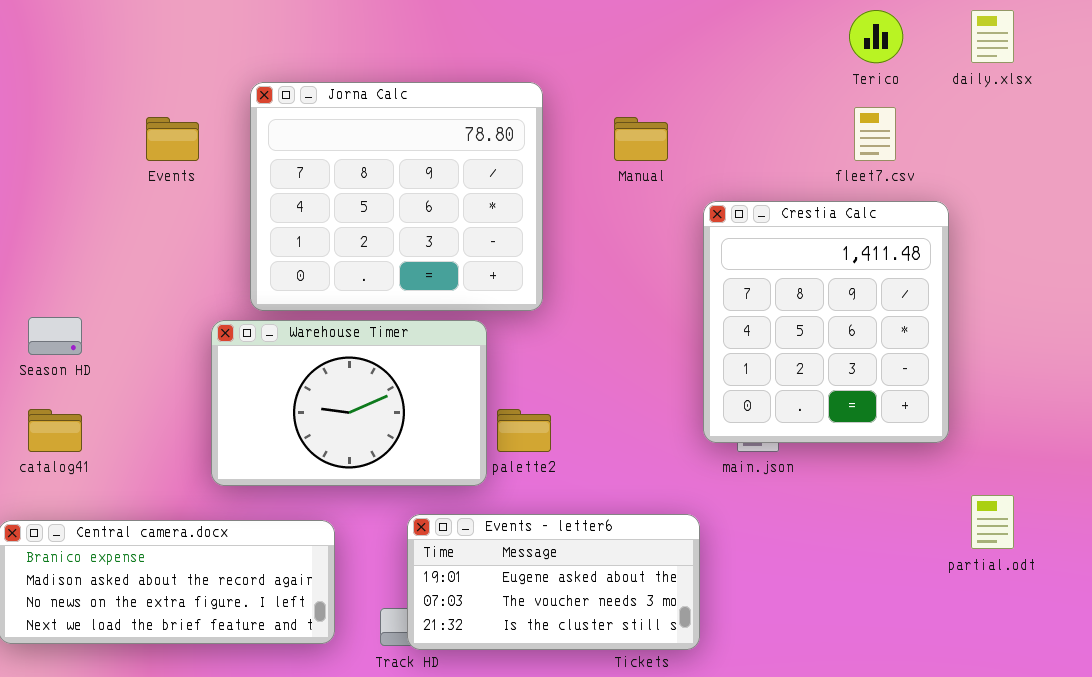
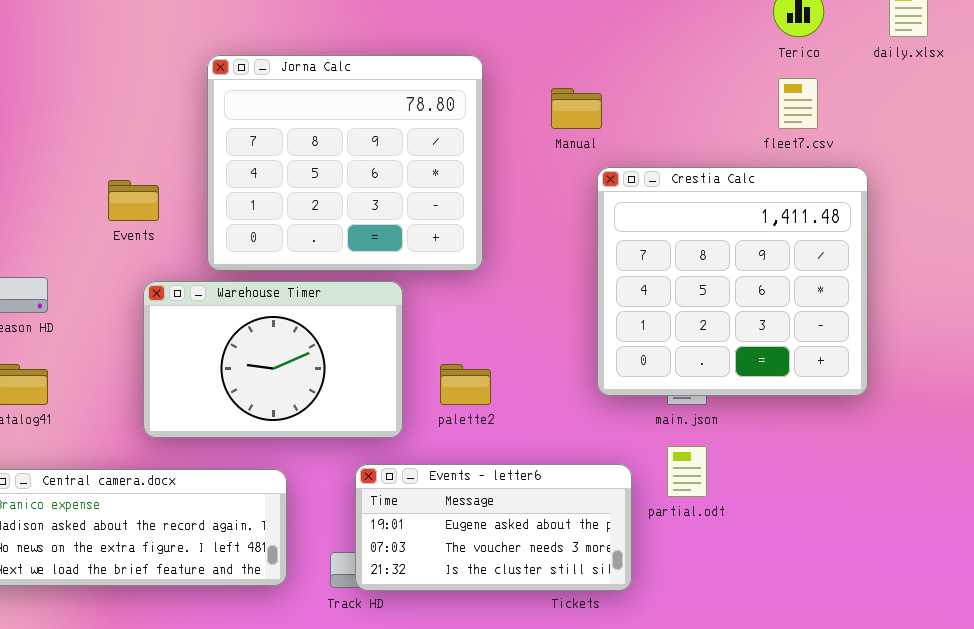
Events: [146,117,199,161] -> [108,180,159,221], moved
Crestia Calc: [703,201,949,443] -> [597,167,868,396], resized
Warehouse Timer: [211,320,487,486] -> [143,281,403,438], moved
partial.odt: [971,495,1014,549] -> [667,446,707,497], moved

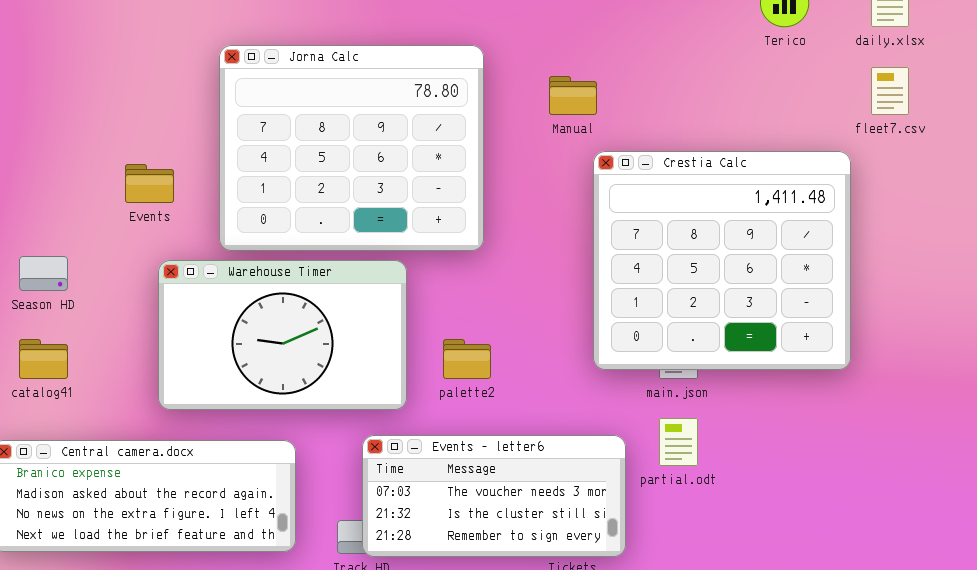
fleet7.csv: [778,78,818,129] -> [871,67,909,115], moved
Events - letter6: [355,464,632,591] -> [362,435,626,557], scrolled down 1 row

